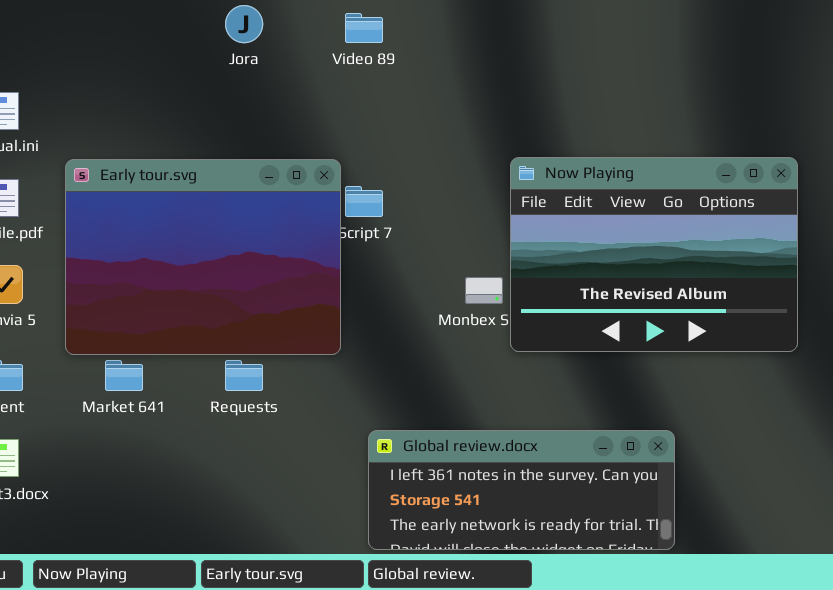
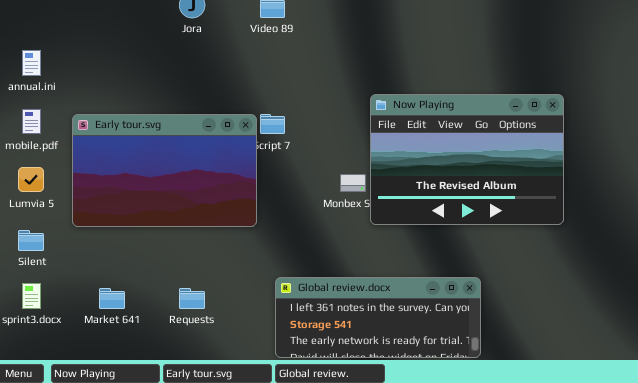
Early tour.svg: [65,159,341,355] -> [72,114,257,227], resized
Market 641: [105,360,143,391] -> [99,288,125,309], moved
Requests: [225,360,263,391] -> [179,288,205,309], moved

